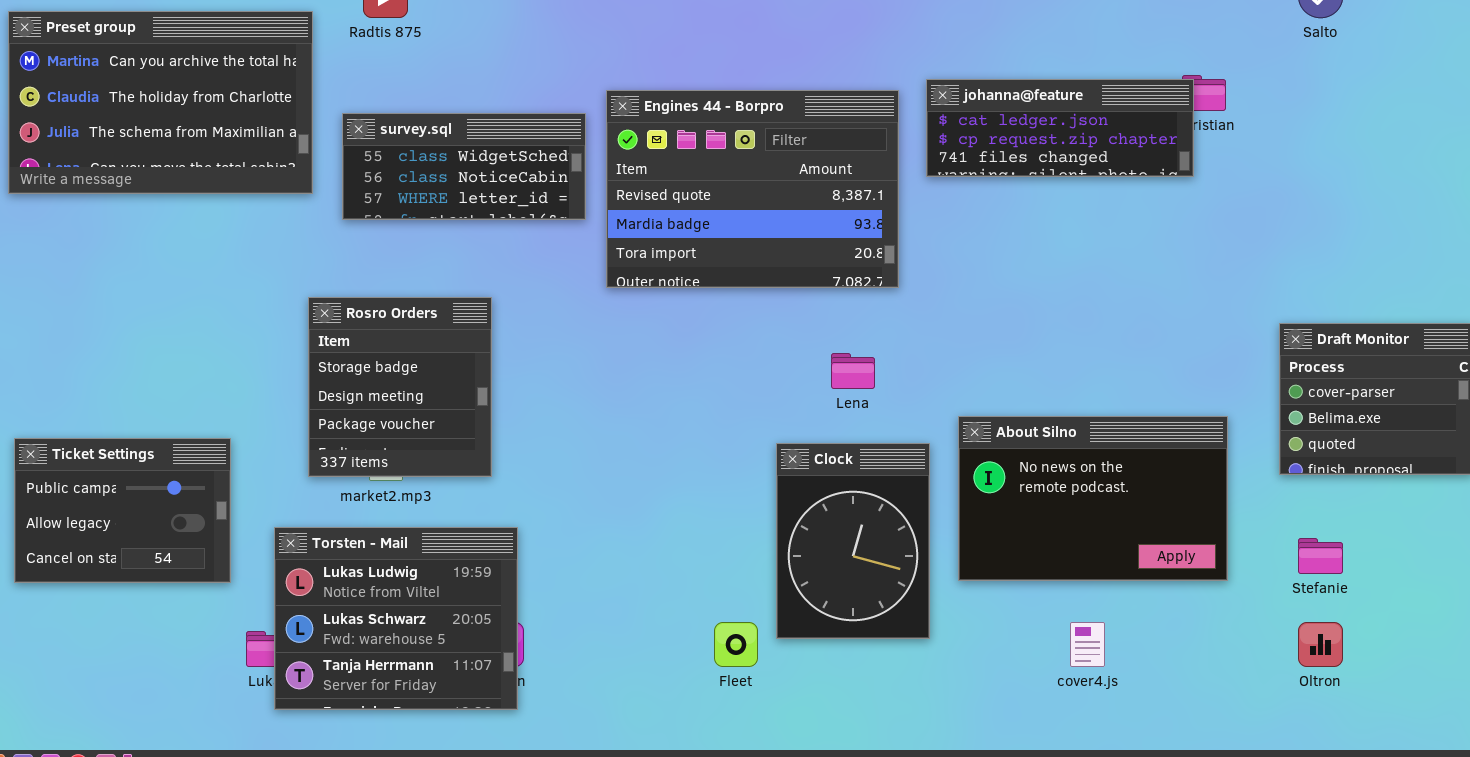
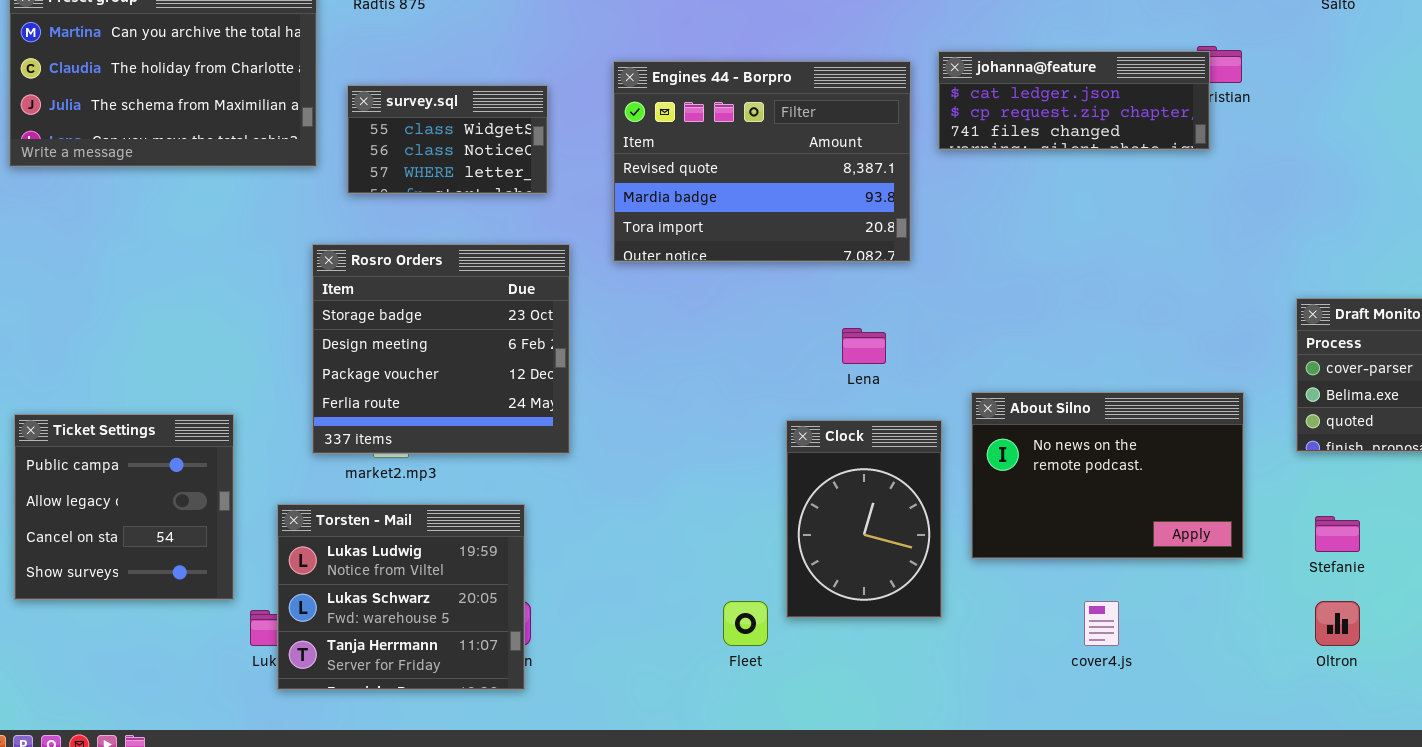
survey.sql: [342,113,586,220] -> [347,85,548,194], resized
Rosro Orders: [308,297,492,477] -> [312,244,570,454], resized
Ticket Settings: [14,438,231,583] -> [14,414,234,600], resized

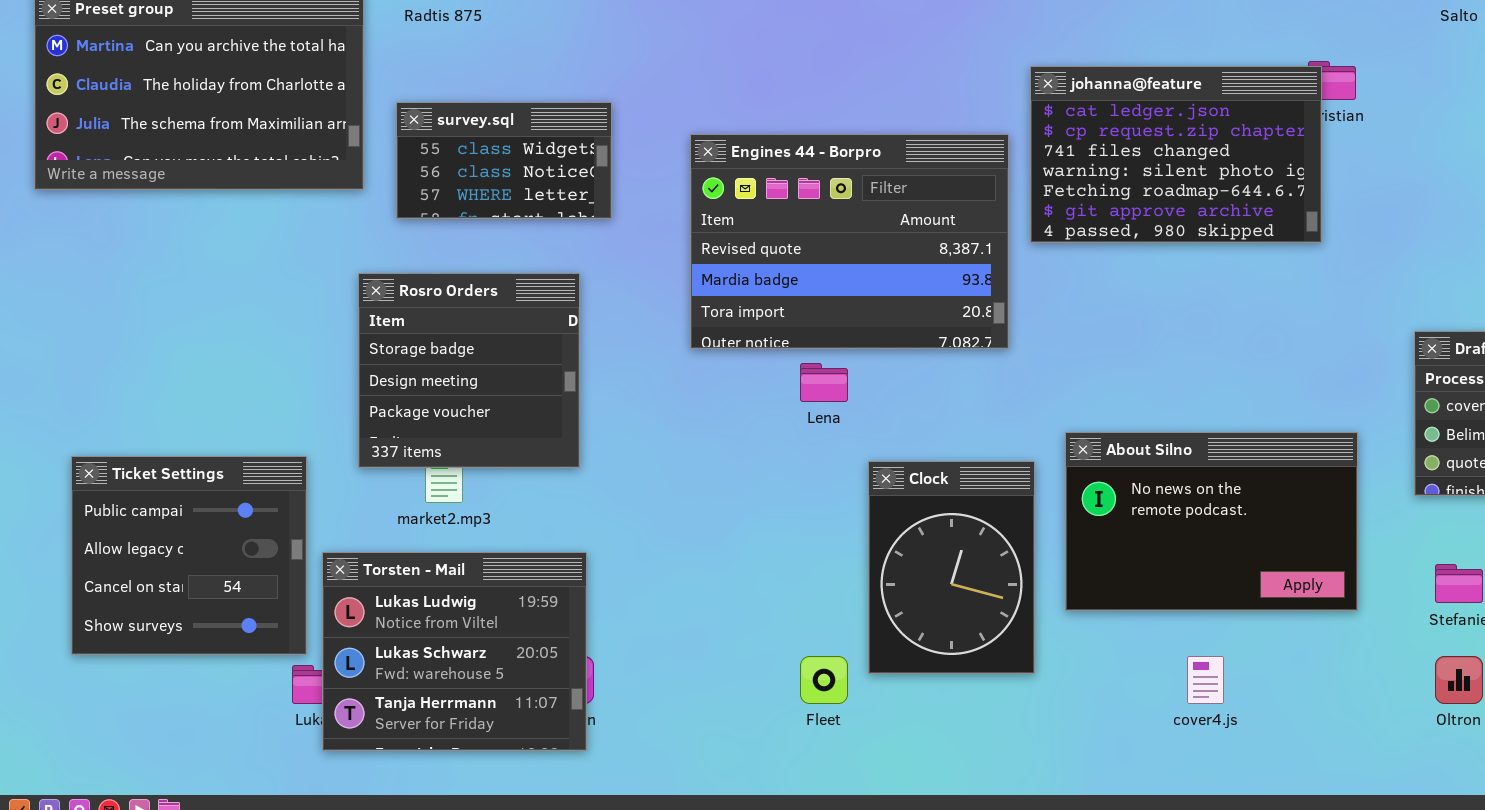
johanna@feature: [938,51,1210,150] -> [1030,66,1322,243], resized
Engines 44 - Borpro: [613,61,911,262] -> [690,134,1009,349], moved
Rosro Orders: [312,244,570,454] -> [358,273,580,468], resized
Lena: [842,328,886,364] -> [800,363,848,402], moved
Ticket Settings: [14,414,234,600] -> [71,456,307,655], moved

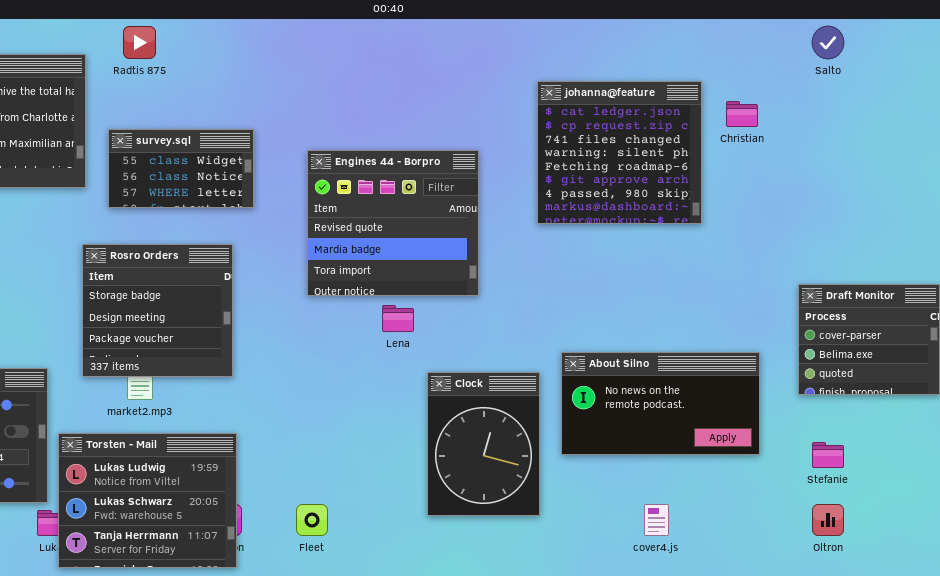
johanna@feature: [1030,66,1322,243] -> [537,81,702,224], resized
Engines 44 - Borpro: [690,134,1009,349] -> [307,150,479,296], resized
About Silno: [1065,432,1358,611] -> [561,352,760,455], resized
Fleet: [800,656,848,704] -> [296,504,328,536], moved

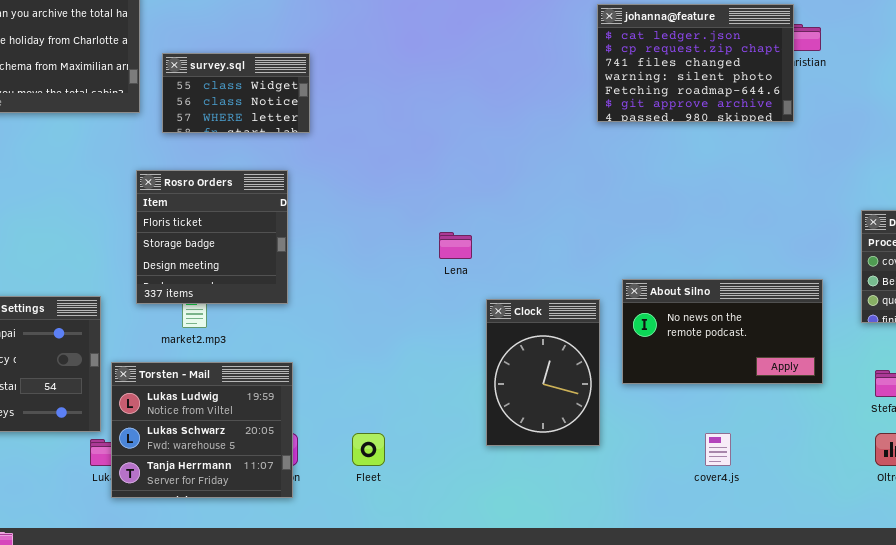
johanna@feature: [537,81,702,224] -> [597,4,794,122], resized
Engines 44 - Borpro: [307,150,479,296] -> none, closed
Rosro Orders: [82,244,233,377] -> [136,170,288,304], scrolled up 1 row

